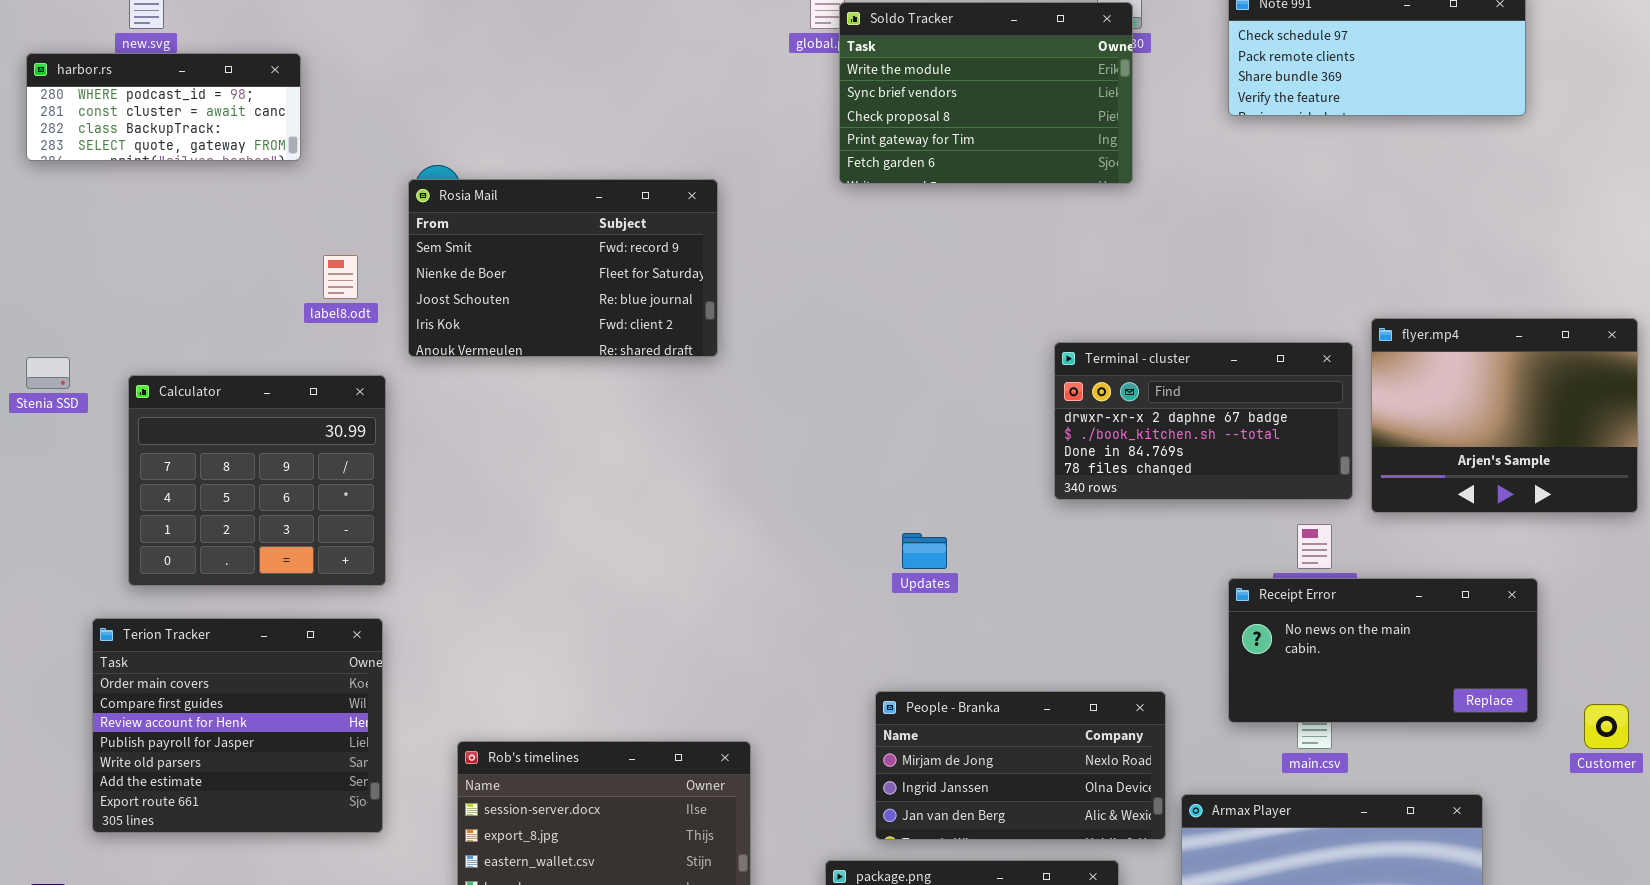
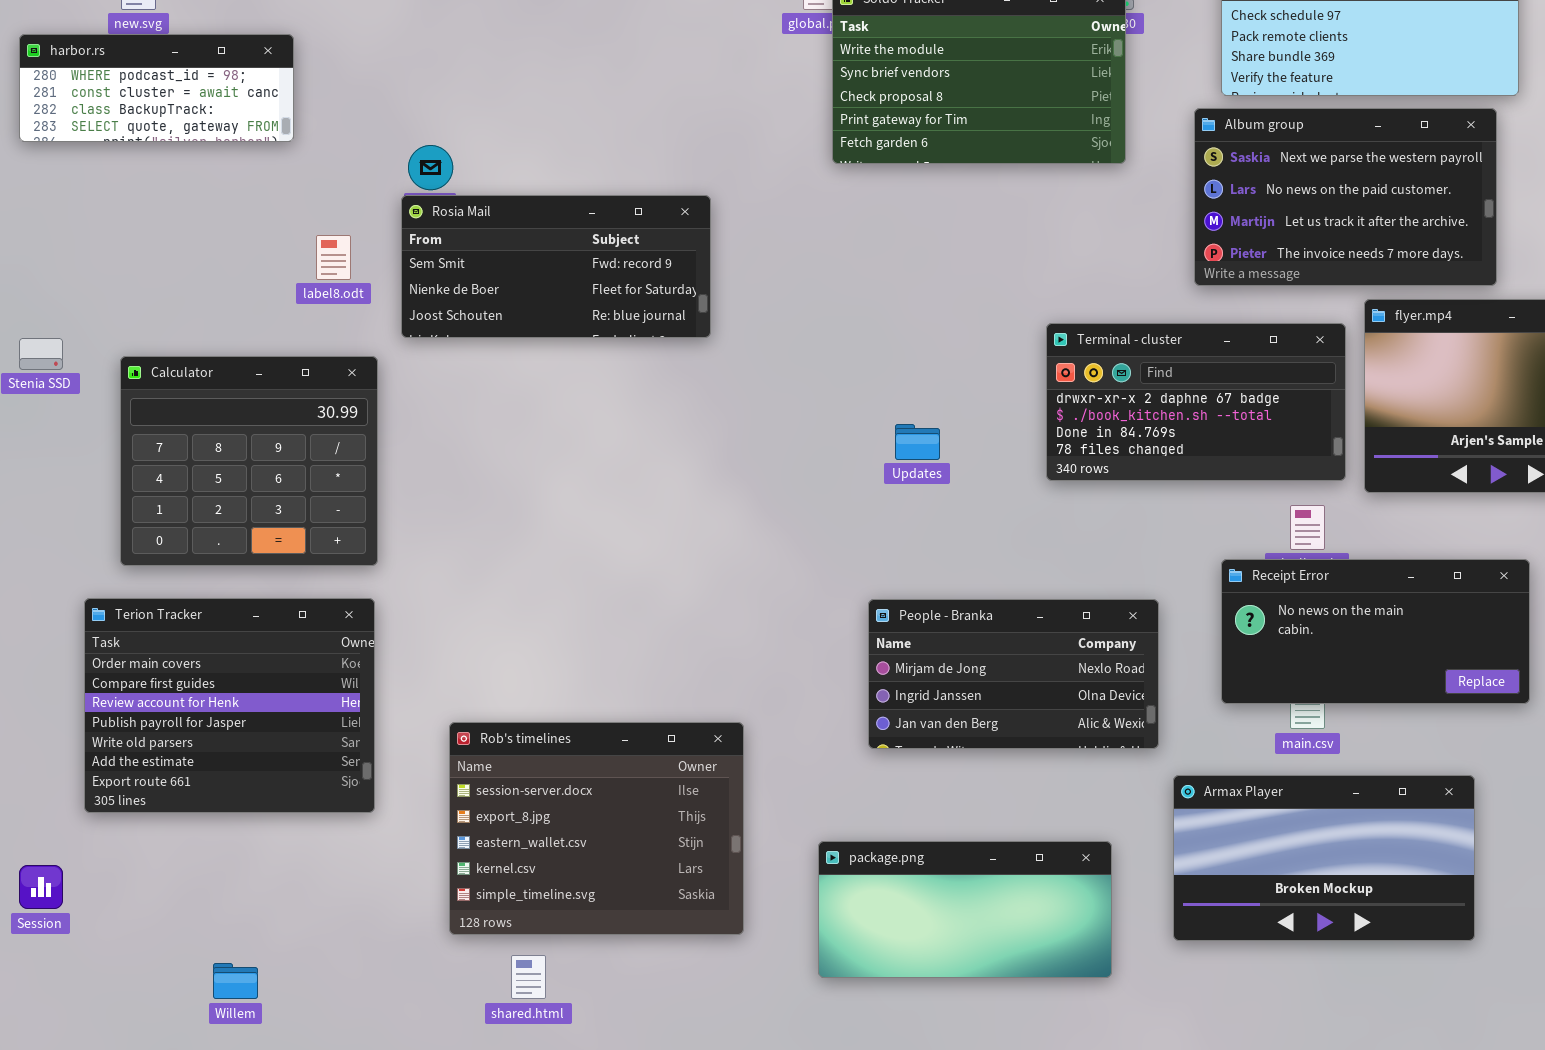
Album group: none -> [1194,108,1497,286], opened
Rosia Mail: [408,179,718,357] -> [401,195,711,338], resized
Updates: [902,533,947,569] -> [895,424,940,460], moved
People - Branka: [875,691,1166,840] -> [868,599,1159,749], moved

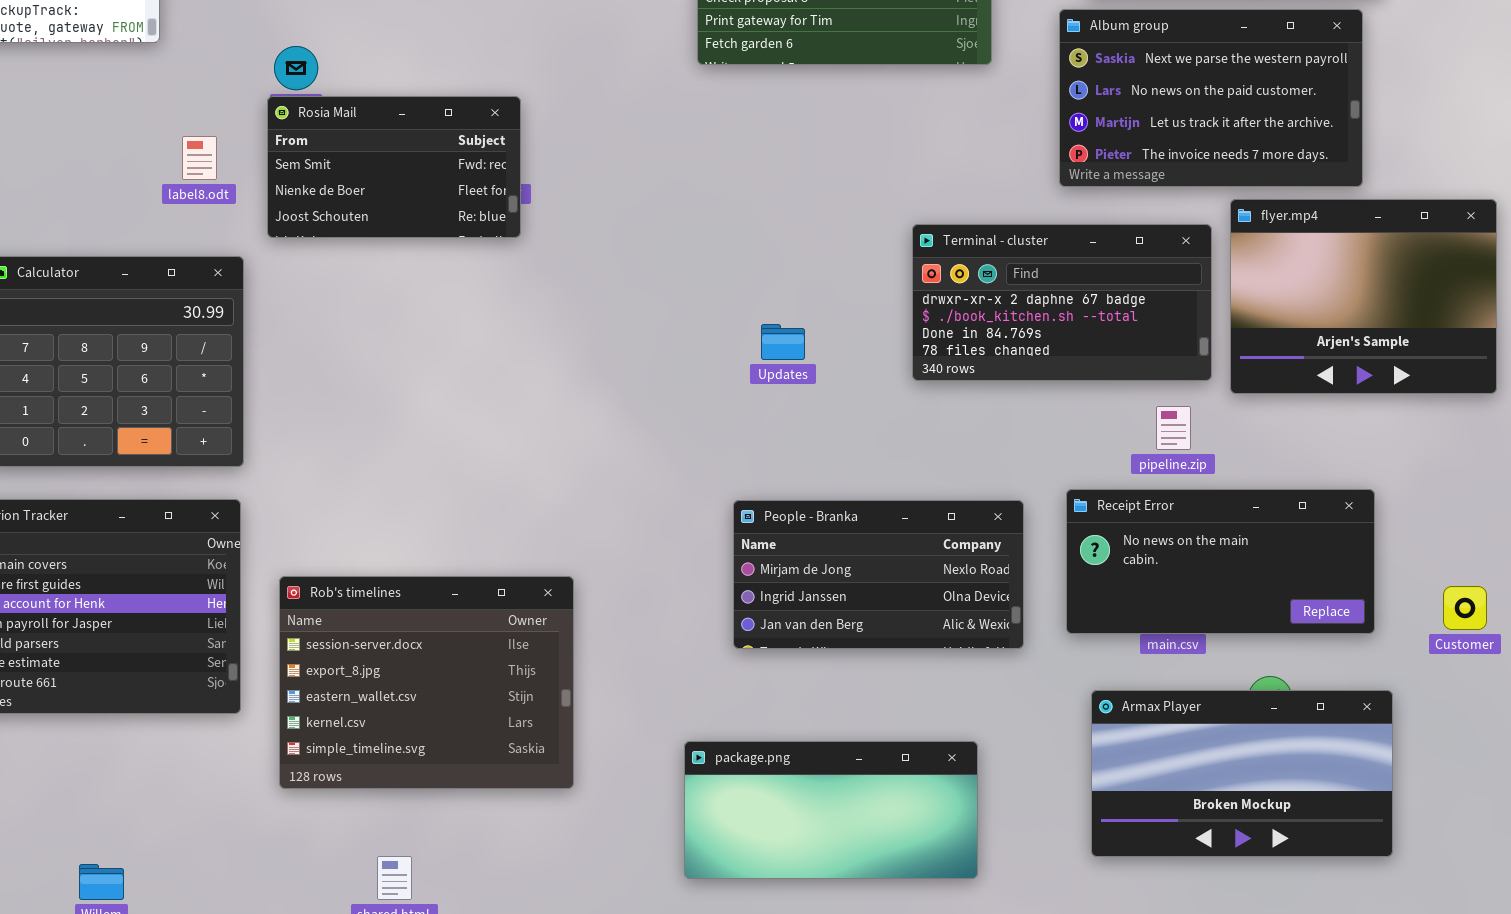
Rosia Mail: [401,195,711,338] -> [267,96,521,238], resized
Receipt Error: [1221,559,1530,704] -> [1066,489,1375,634], moved
Rob's timelines: [449,722,744,935] -> [279,576,574,789], moved
Armax Player: [1173,775,1475,941] -> [1091,690,1393,857], moved

